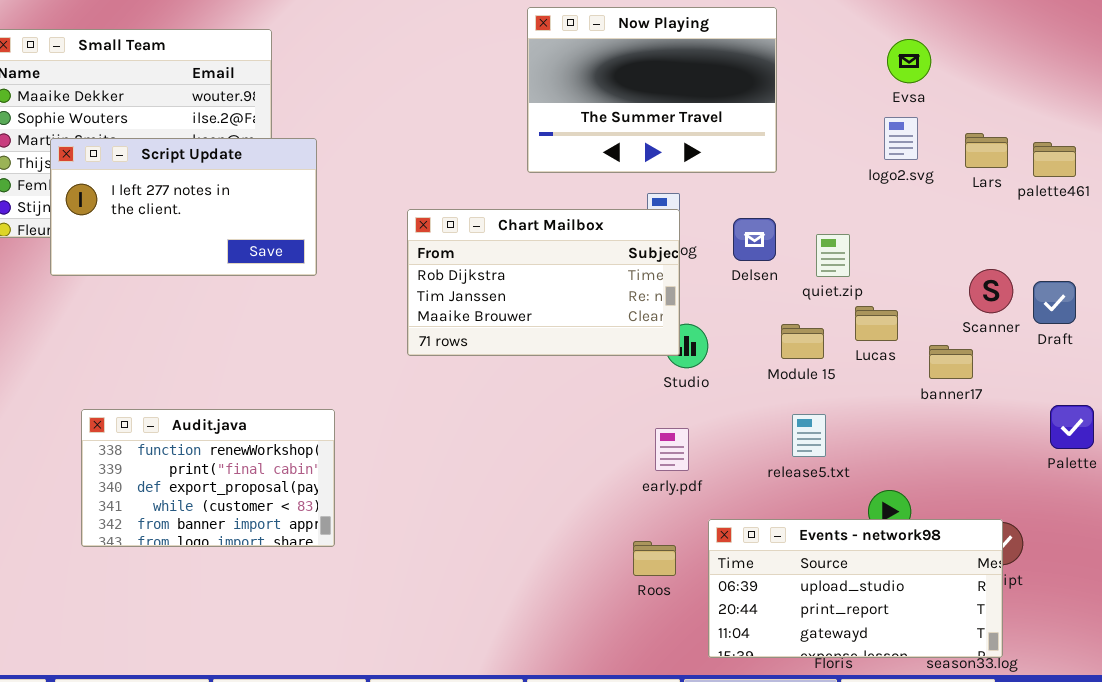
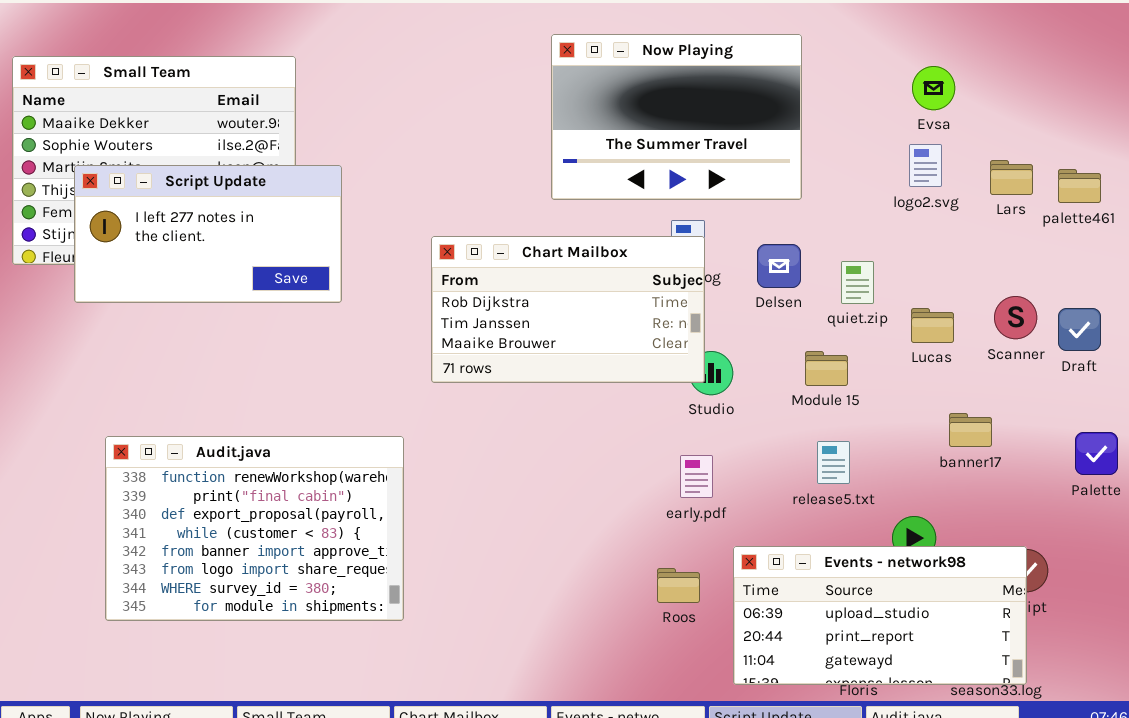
Lucas: [855,306,898,341] -> [911,308,954,343], moved
banner17: [929,345,973,379] -> [949,413,992,447], moved
Audit.java: [81,409,335,547] -> [105,436,404,621], resized

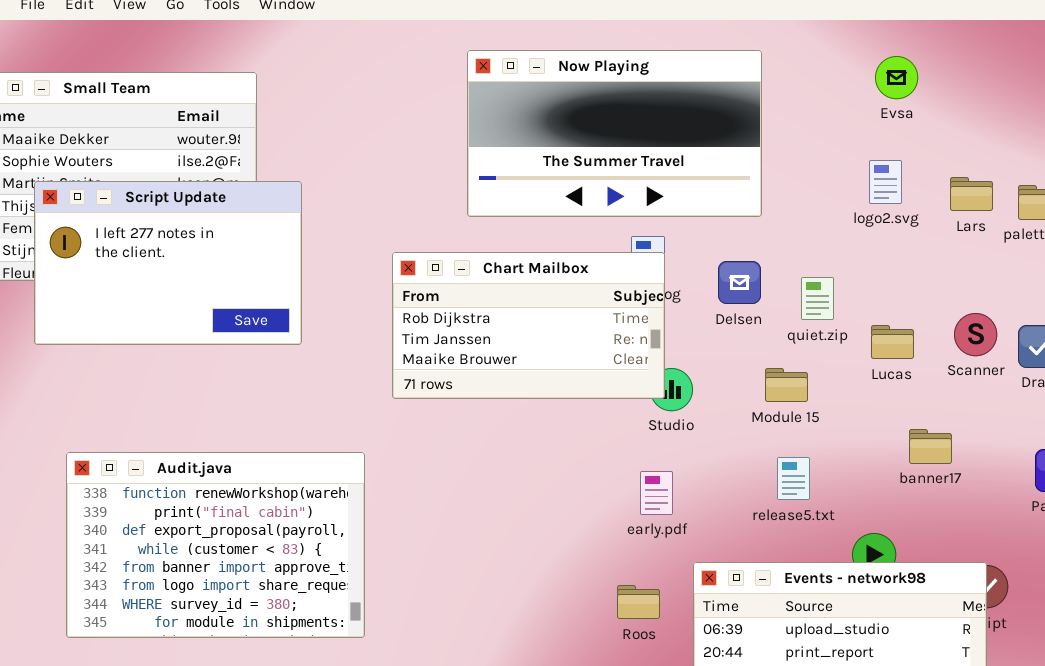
Now Playing: [551,34,802,200] -> [467,50,762,217], resized
Evsa: [912,66,955,110] -> [875,56,918,99], moved
Script Update: [74,165,342,303] -> [34,181,302,345], resized

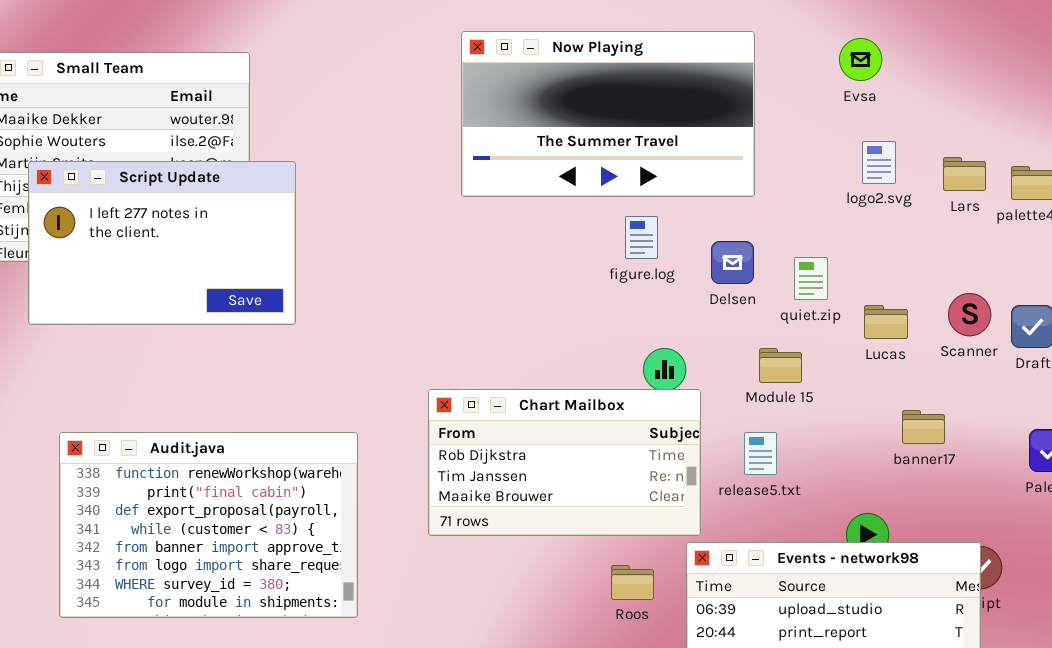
Evsa: [875,56,918,99] -> [839,38,882,81], moved
Chart Mailbox: [392,252,665,399] -> [428,389,701,536], moved
release5.txt: [777,457,810,500] -> [744,432,777,475], moved

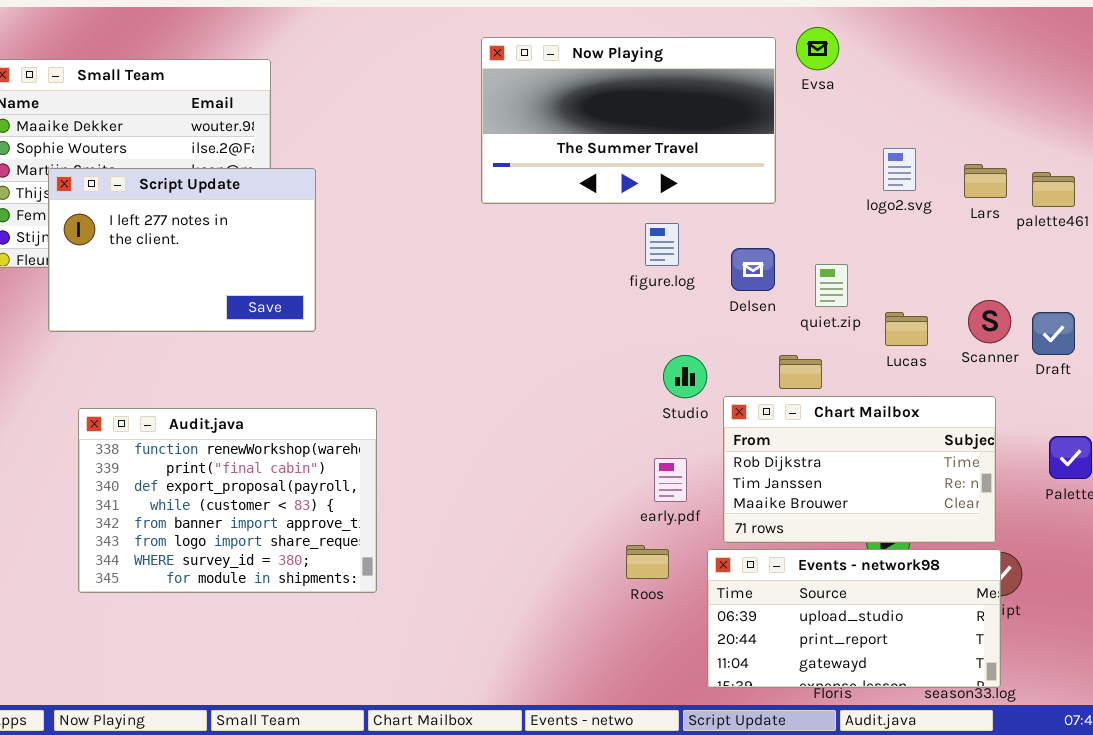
Evsa: [839,38,882,81] -> [796,27,839,70], moved
Chart Mailbox: [428,389,701,536] -> [723,396,996,543], moved
Audit.java: [59,432,358,618] -> [78,408,377,593], moved
Roos: [611,565,654,600] -> [626,545,669,579], moved

